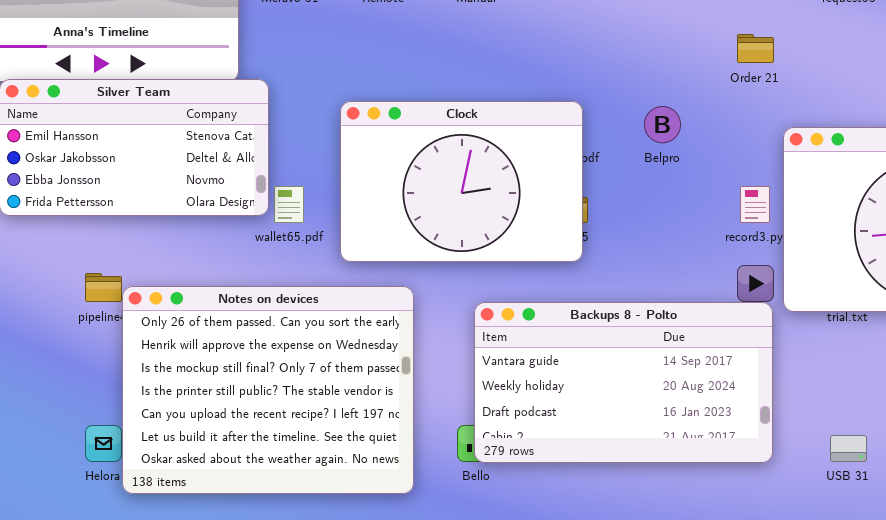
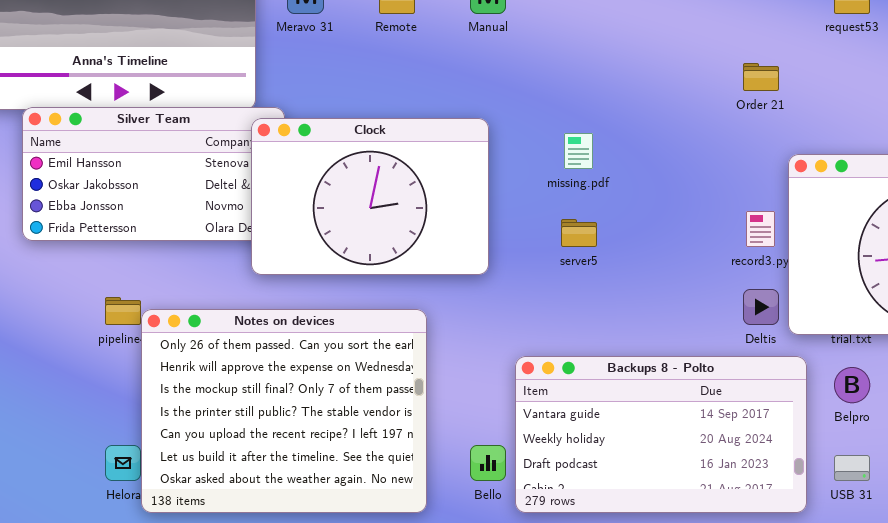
Clock: [340,101,583,262] -> [251,118,489,275], moved
Belpro: [644,106,681,143] -> [834,367,870,403], moved
Backups 8 - Polto: [474,302,773,463] -> [515,356,807,513], moved

